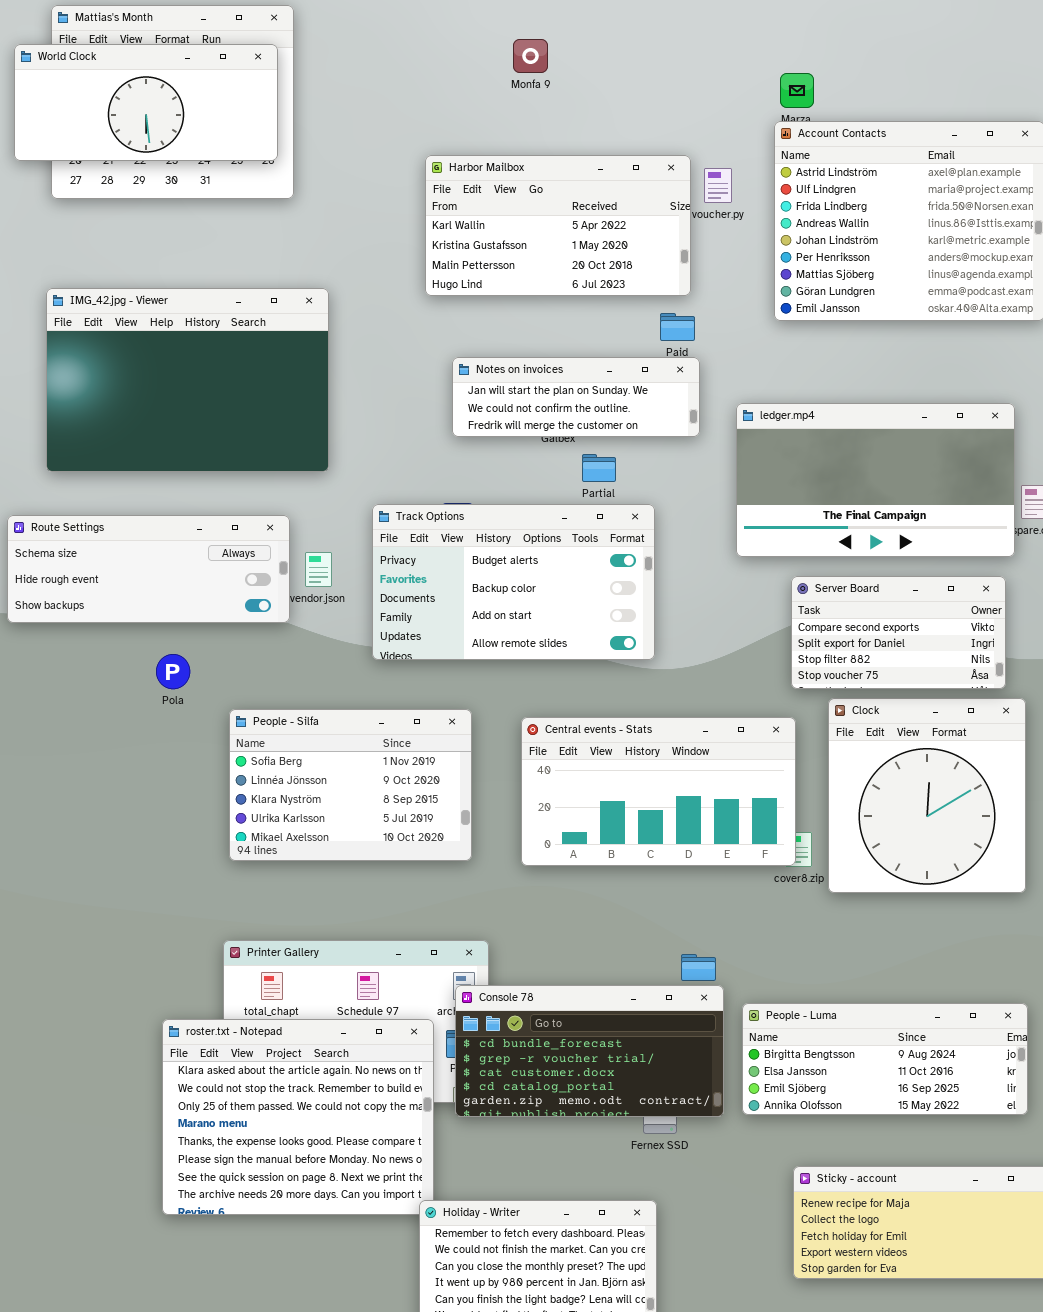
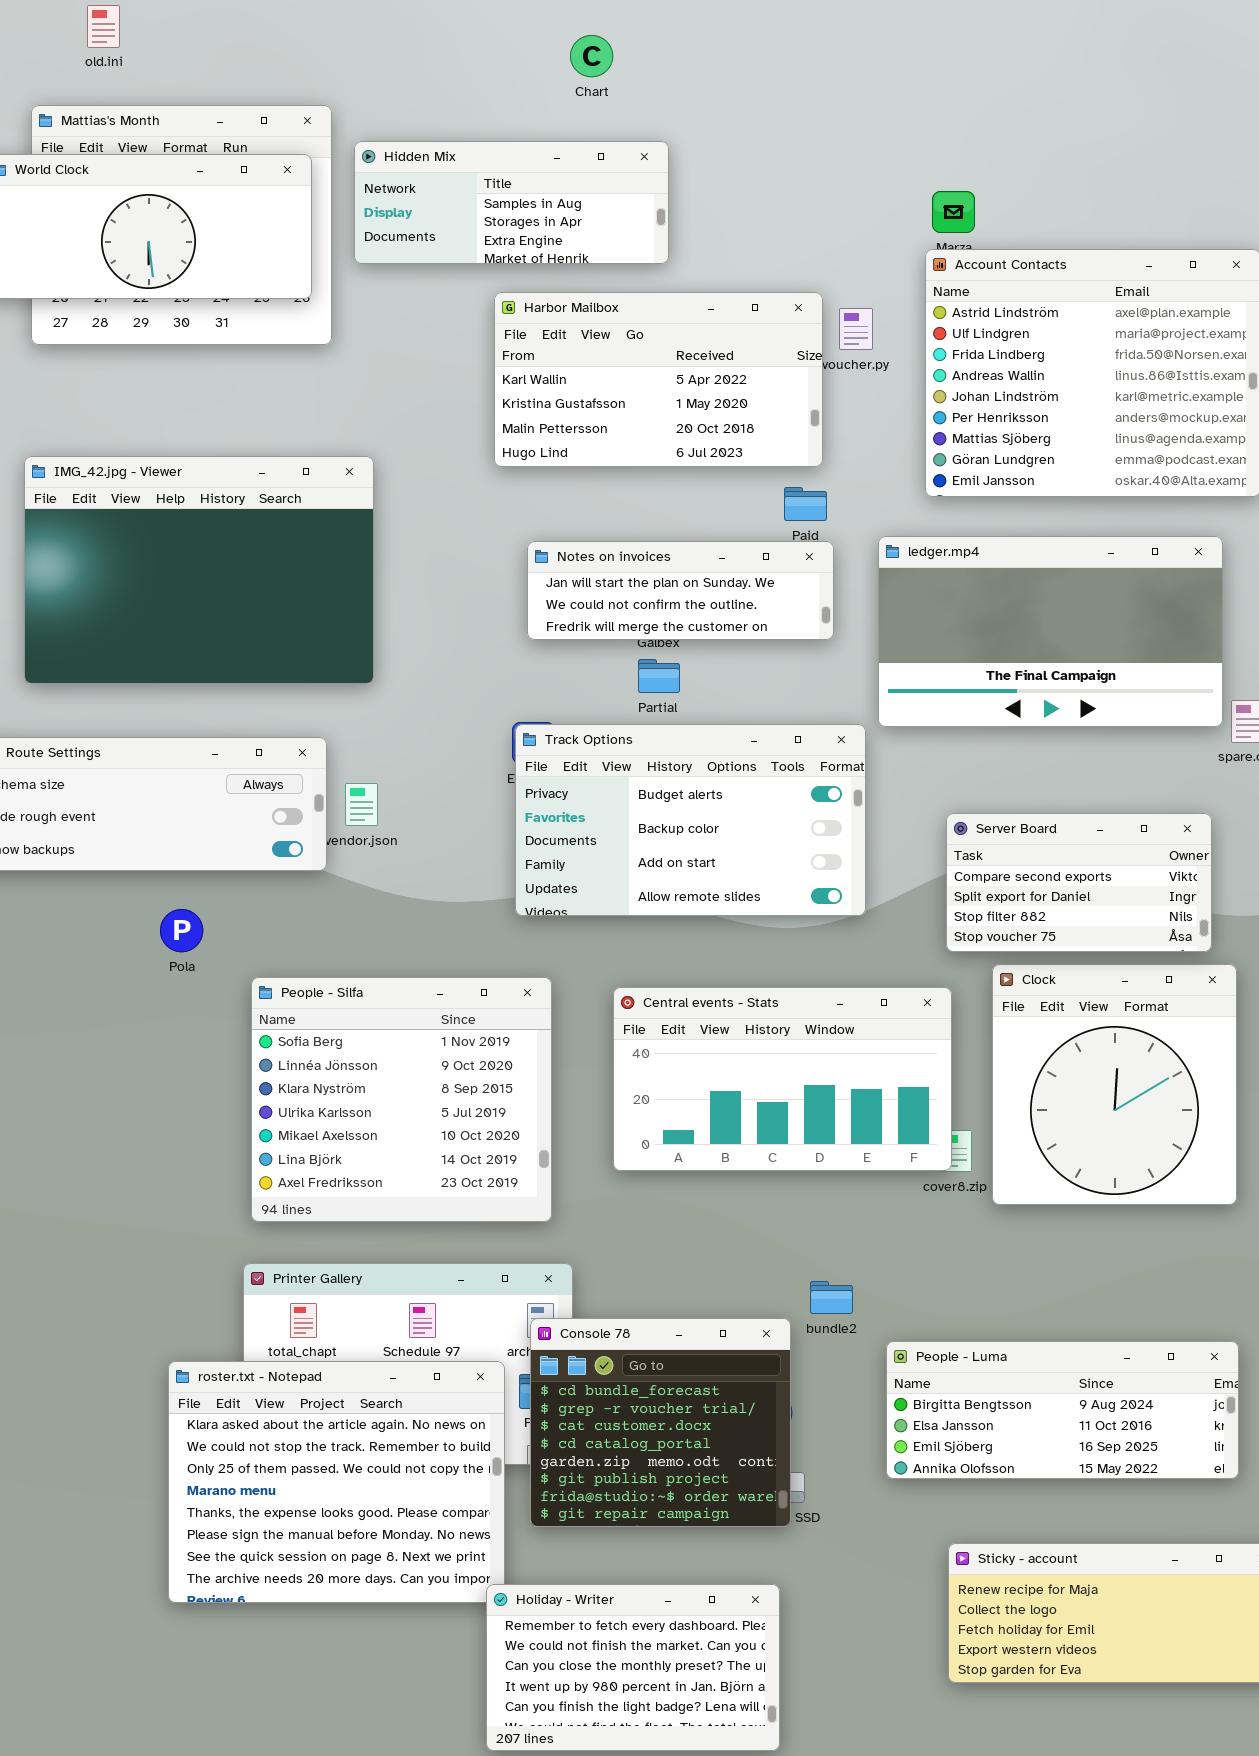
Hidden Mix: none -> [354,141,669,264], opened
ledger.mp4: [736,403,1015,557] -> [878,536,1223,727], moved
Partial: [582,454,616,482] -> [638,659,680,693], moved
Track Options: [372,504,655,660] -> [515,724,866,916], moved
People - Silfa: [229,709,472,861] -> [251,977,552,1222], resized
Console 78: [455,985,724,1117] -> [530,1318,791,1527], resized

